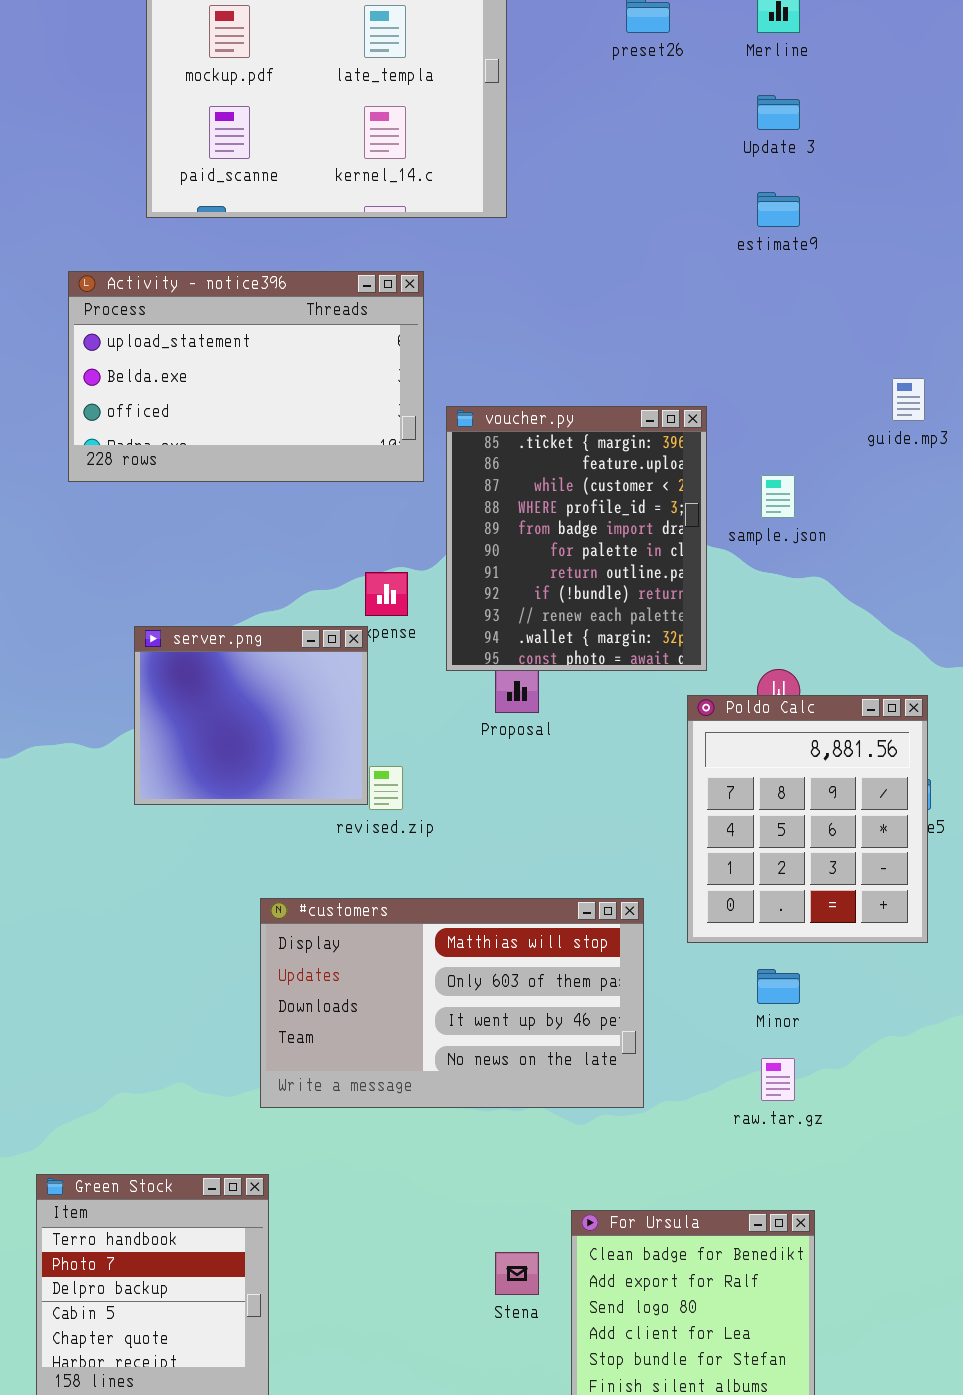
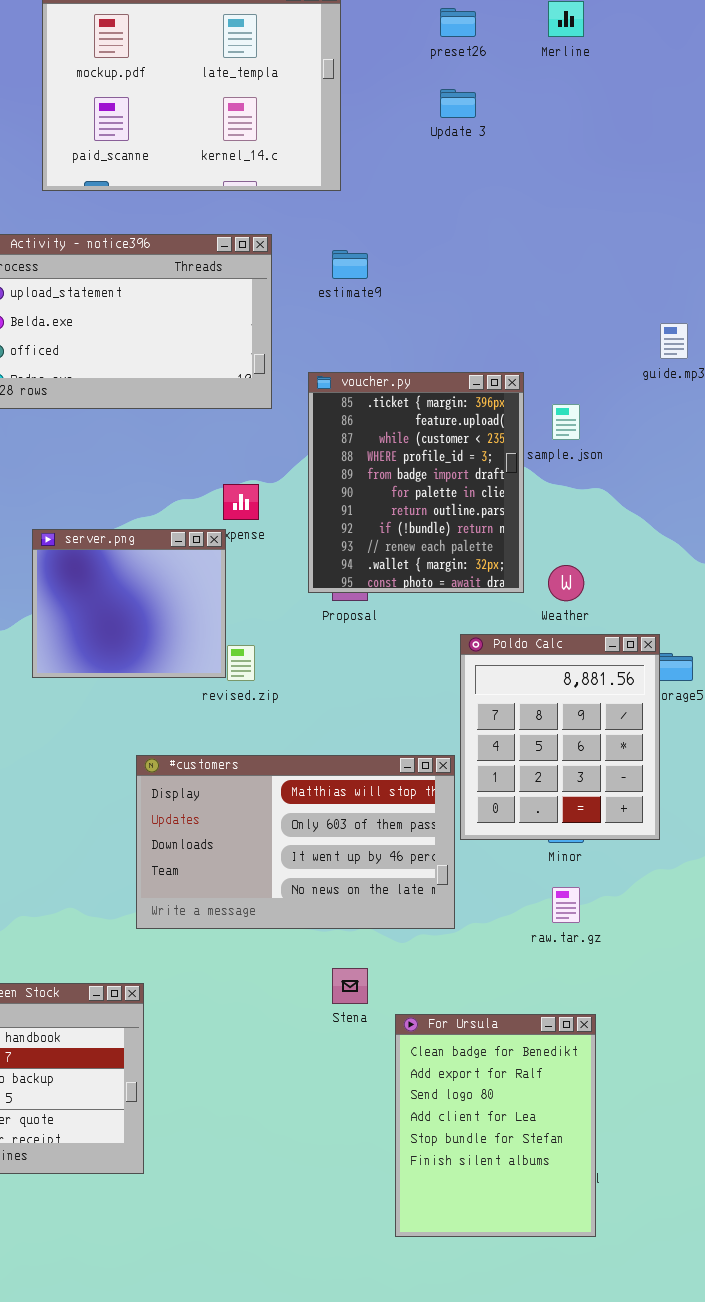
Update 3: [757,95,800,130] -> [440,89,476,118], moved
estimate9: [757,192,800,227] -> [332,250,368,279], moved
voucher.py: [446,406,707,671] -> [308,372,524,593], moved
Poldo Calc: [687,695,928,943] -> [460,634,660,840], moved
Stena: [495,1252,539,1295] -> [332,968,368,1004], moved

